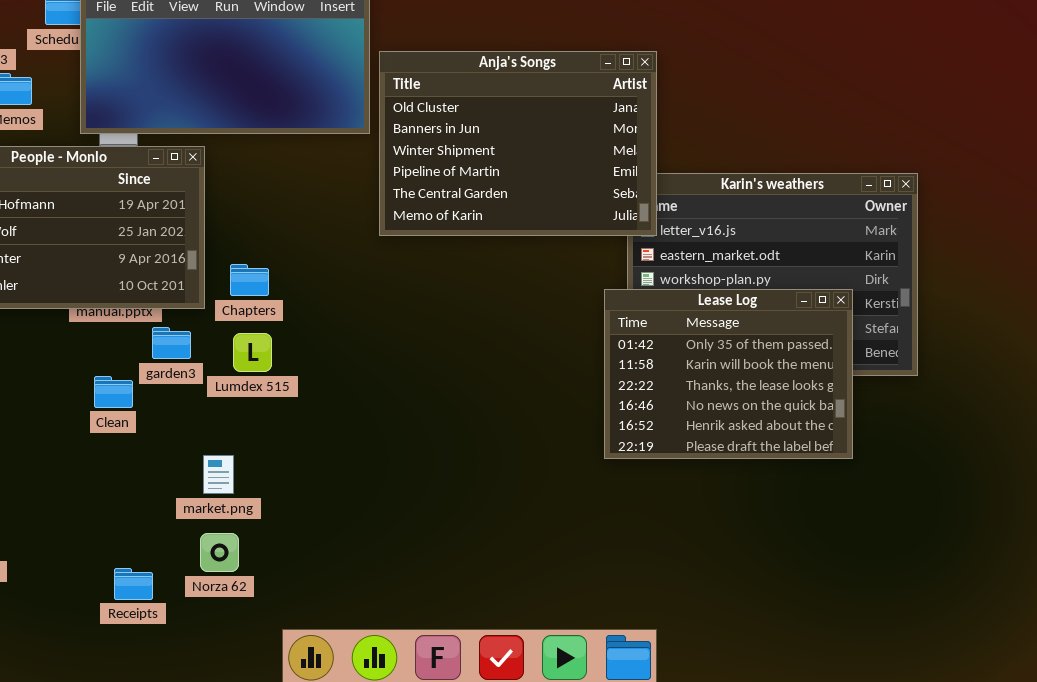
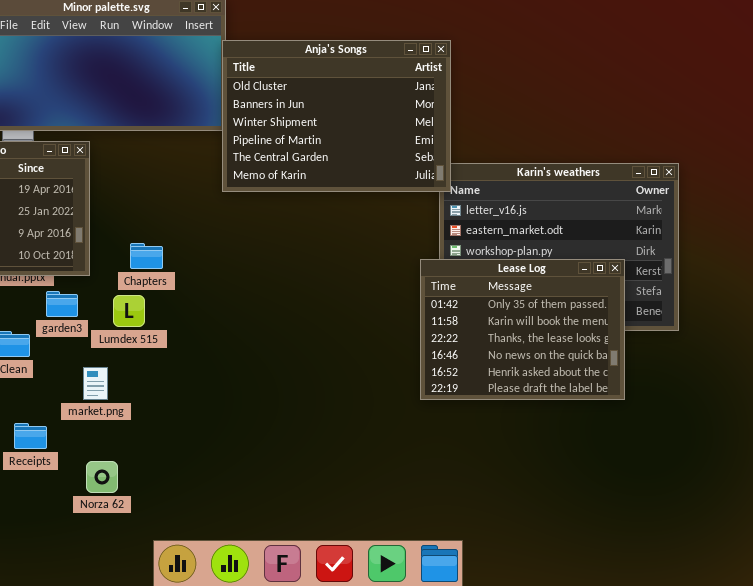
Anja's Songs: [379,51,657,236] -> [222,40,451,192], moved
Chapters: [230,264,269,296] -> [130,243,163,269], moved
market.png: [203,455,234,494] -> [83,367,108,400], moved
Receipts: [114,568,153,600] -> [14,423,47,449], moved

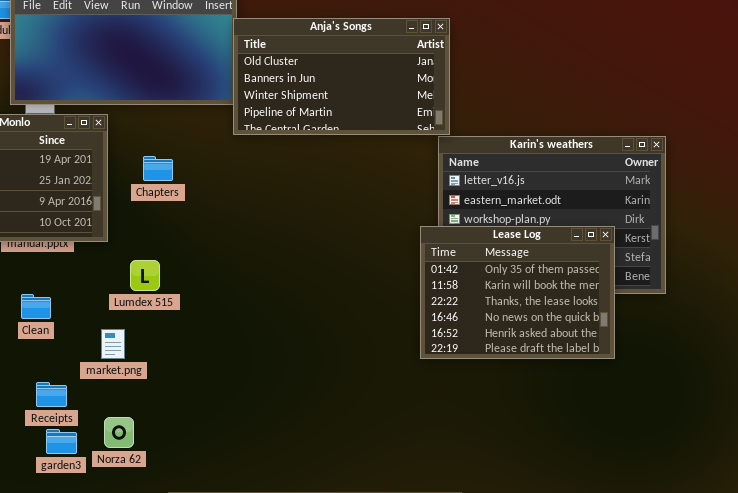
Anja's Songs: [222,40,451,192] -> [233,18,450,135], resized
Chapters: [130,243,163,269] -> [143,156,173,181], moved
garden3: [46,291,78,317] -> [46,429,77,454], moved

